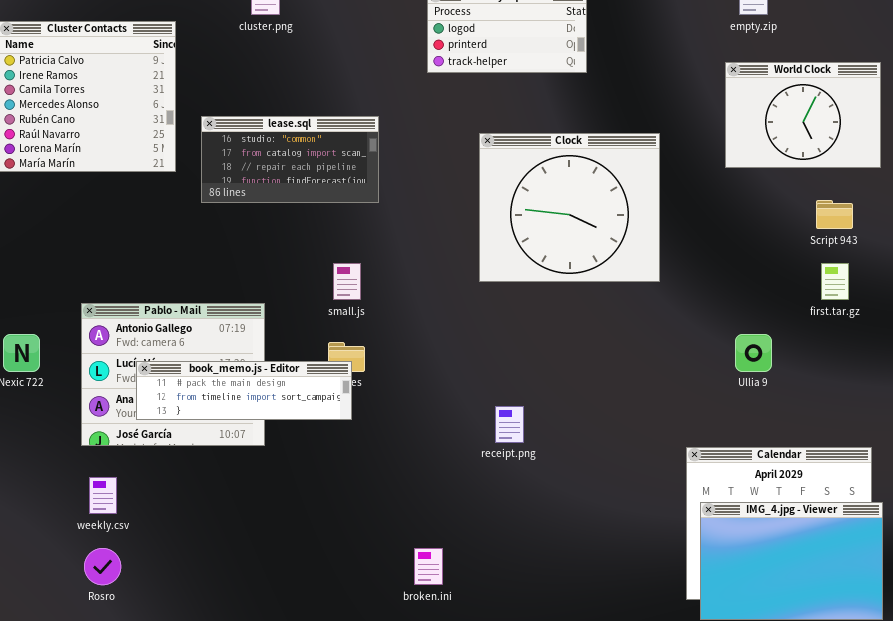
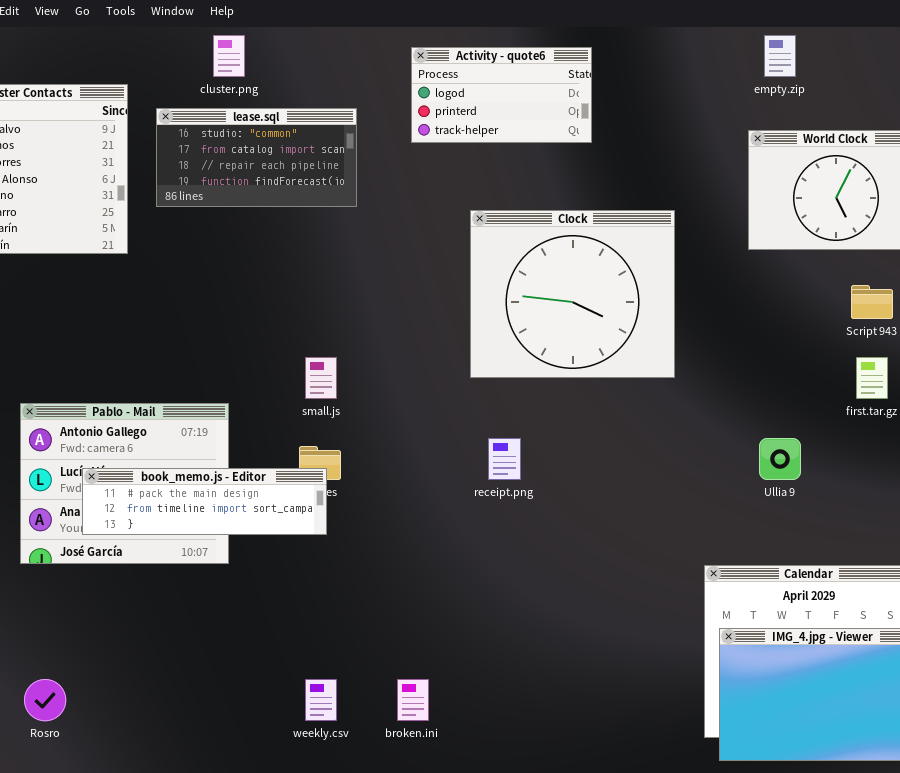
lease.sql: [201,116,379,203] -> [156,108,357,207], moved
receipt.png: [495,406,524,443] -> [488,438,521,480], moved
weekly.csv: [89,477,117,514] -> [305,679,337,721], moved

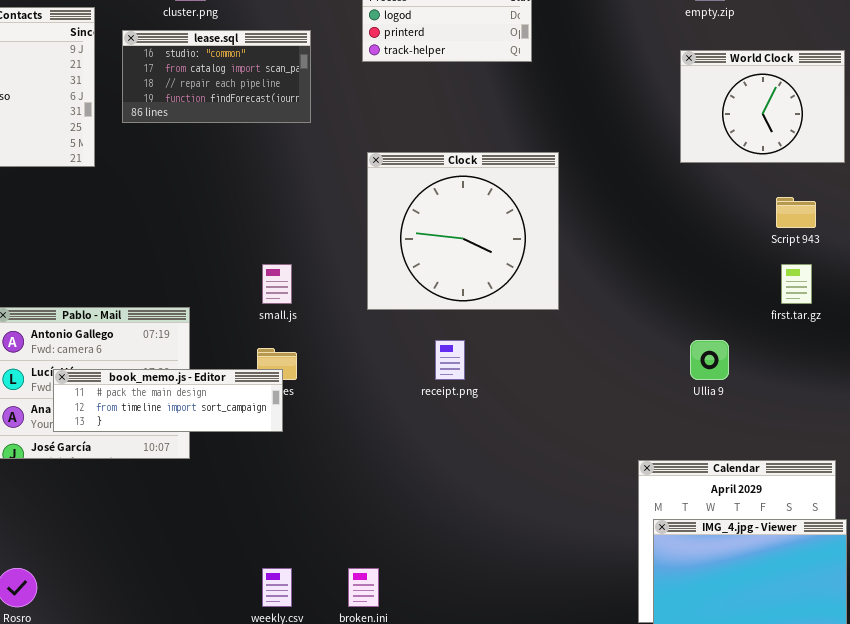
Clock: [470,210,675,378] -> [367,152,559,310], moved

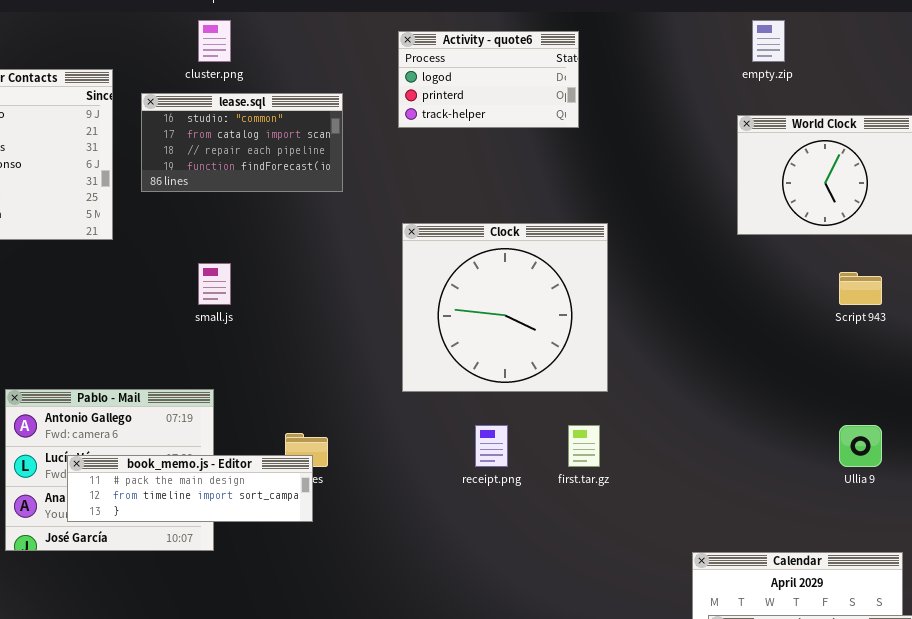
small.js: [262,264,292,304] -> [198,263,231,305], moved
first.tar.gz: [781,264,812,304] -> [568,425,600,467], moved
Ullia 9: [690,340,729,380] -> [839,425,882,467], moved

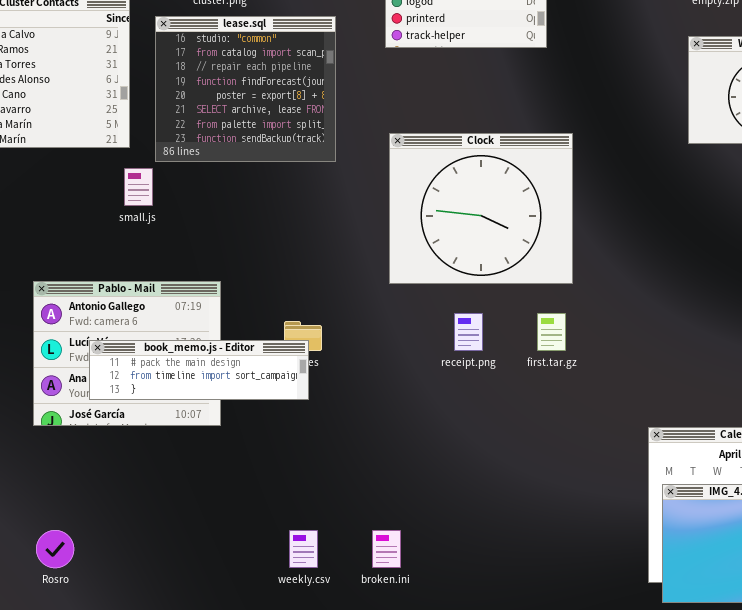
lease.sql: [141,93,343,192] -> [155,16,336,162], resized
small.js: [198,263,231,305] -> [124,168,153,206], moved

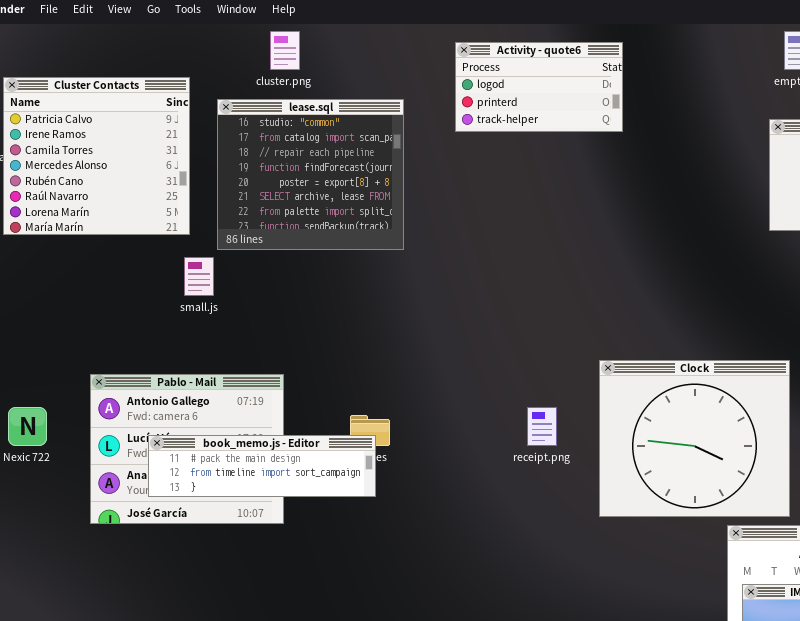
Clock: [389,133,573,284] -> [599,360,790,517], moved

